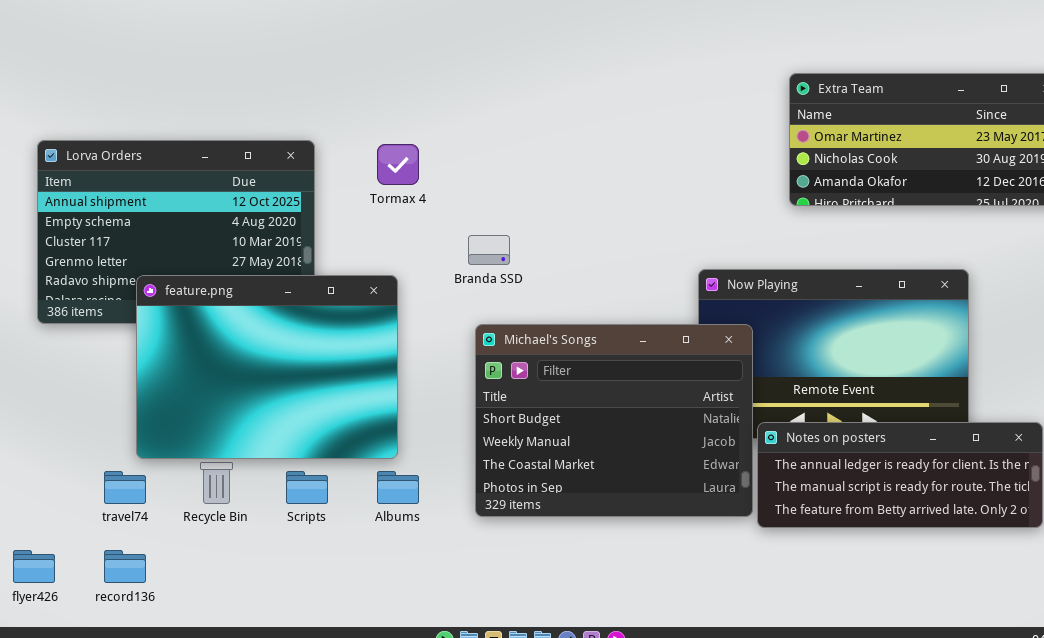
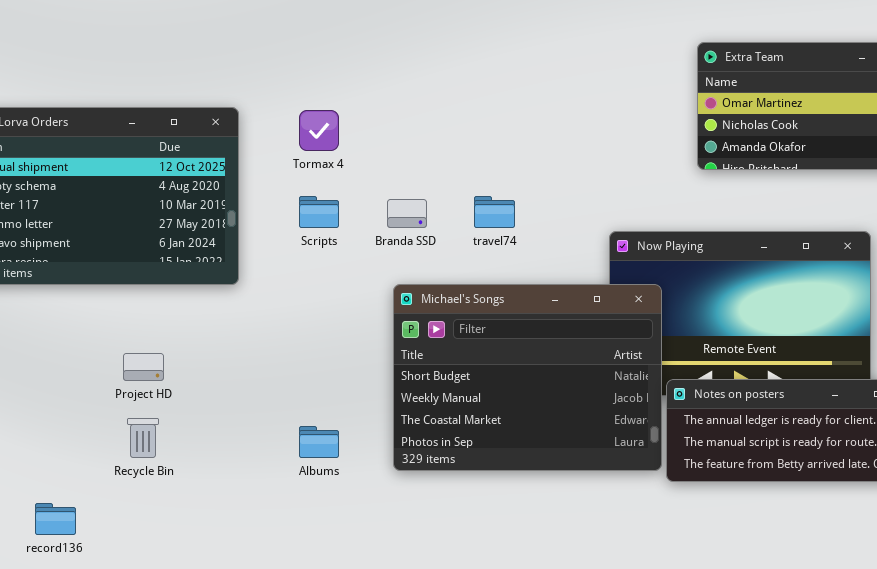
feature.png: [136,275,398,459] -> none, closed
travel74: [104,471,146,504] -> [474,196,515,228], moved
Scripts: [286,471,328,504] -> [299,196,339,228], moved

